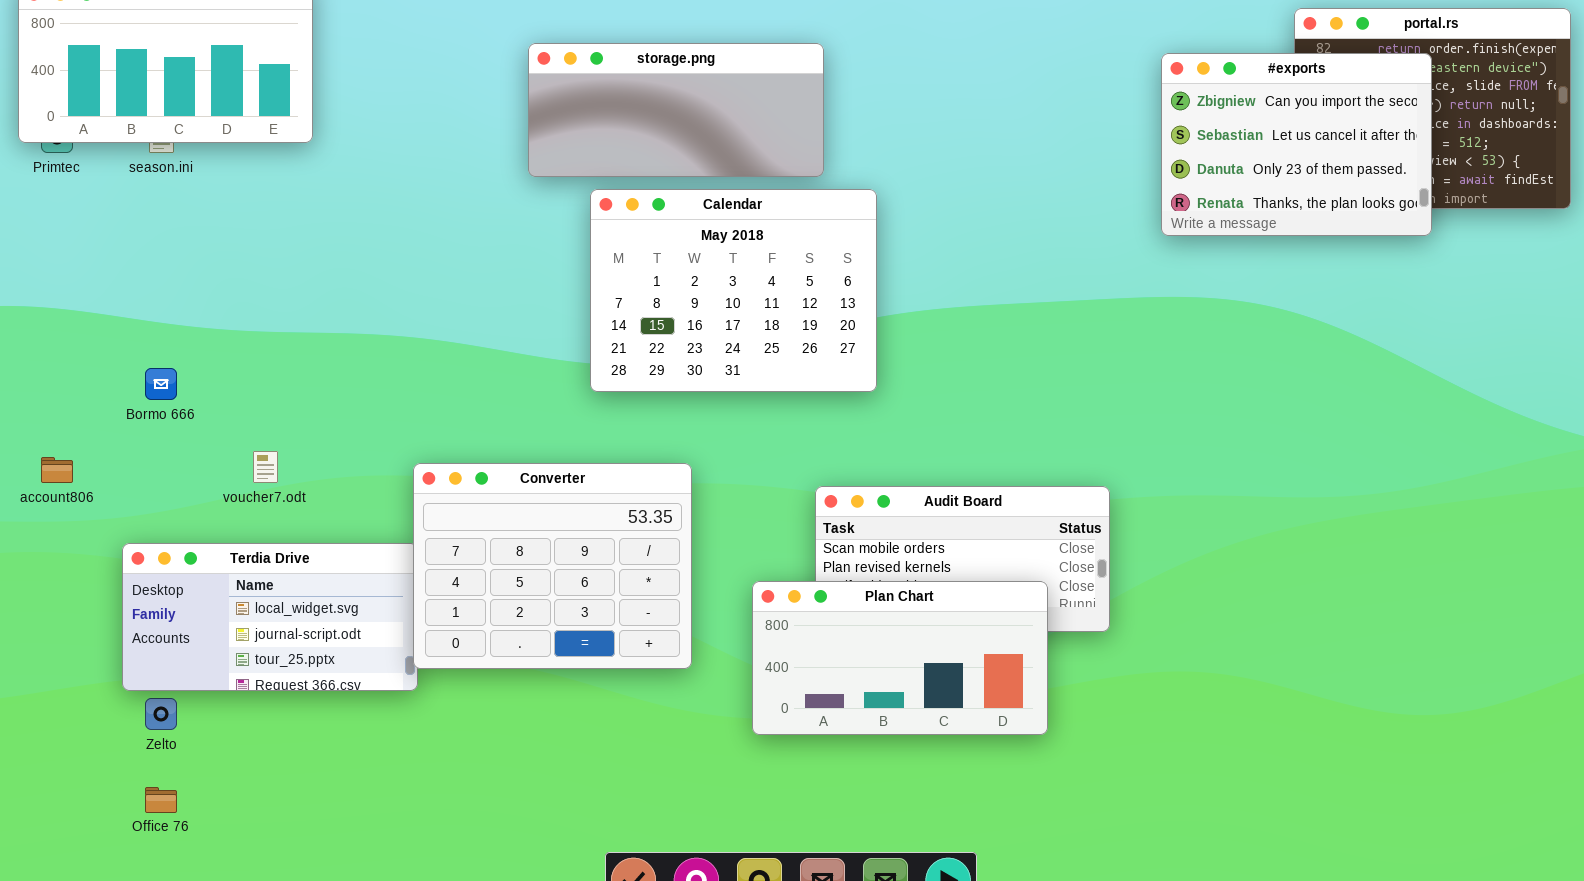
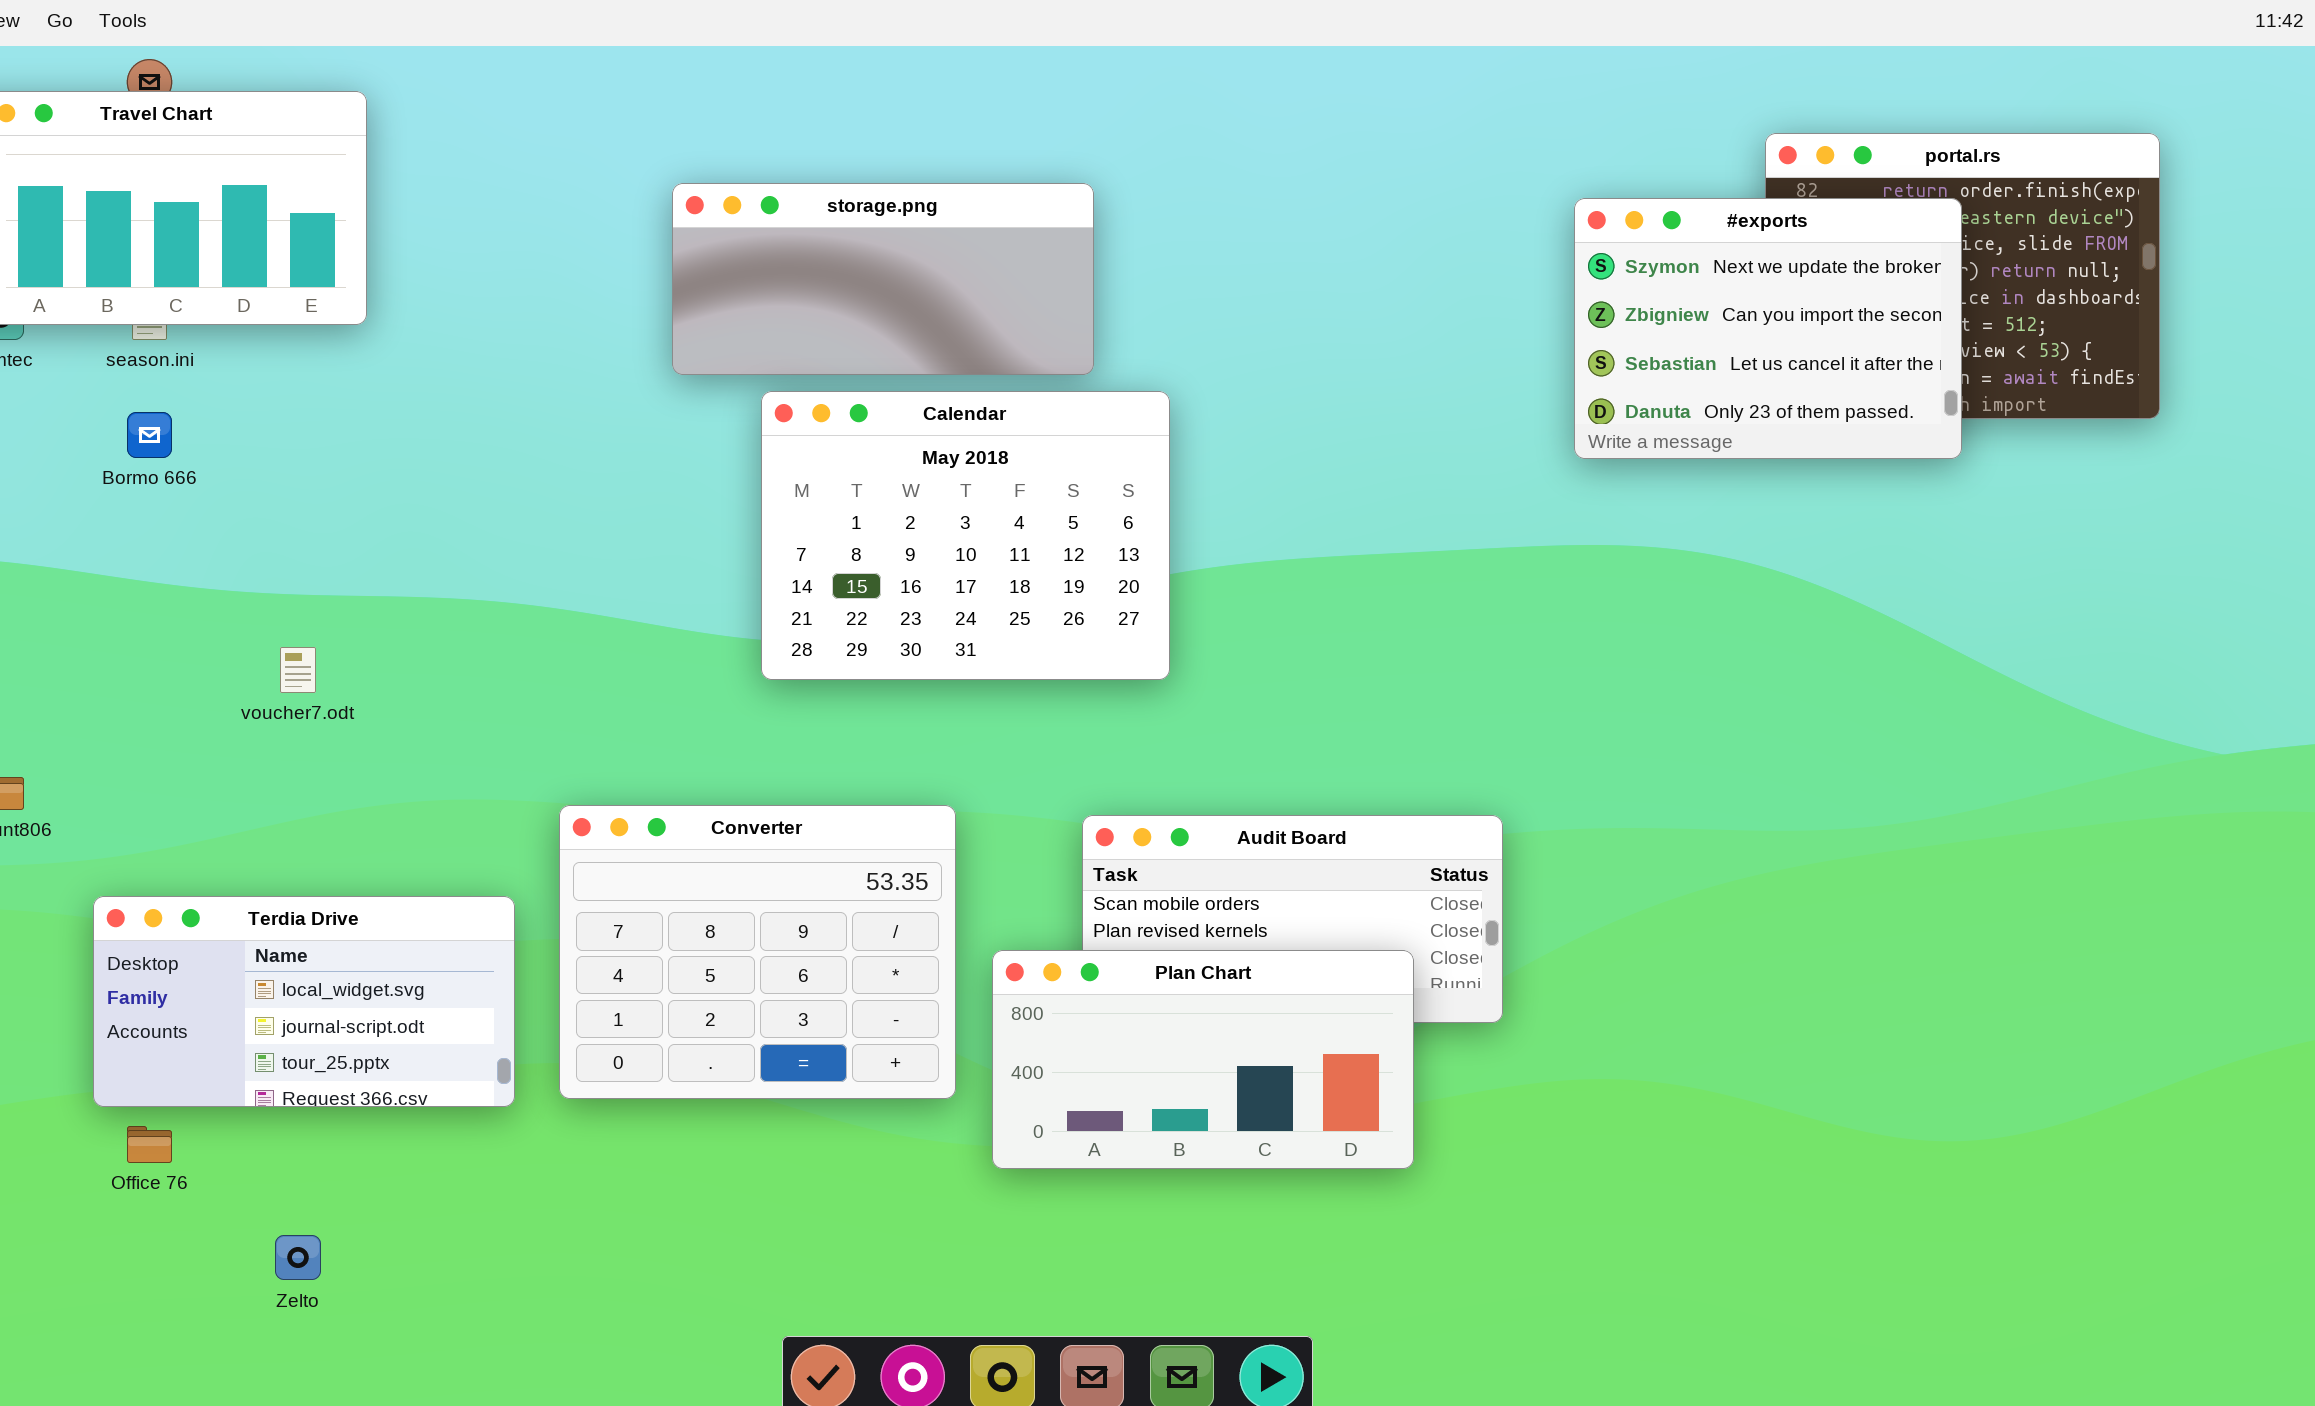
#exports: [1161,53,1432,236] -> [1574,198,1962,459], scrolled up 1 row
Bormo 666: [145,368,177,400] -> [127,412,172,458], moved
voucher7.odt: [253,451,278,483] -> [280,647,316,693], moved
Converter: [413,463,692,669] -> [559,805,956,1099], moved
Zelto: [145,698,177,730] -> [275,1235,321,1280], moved
Office 76: [145,787,177,813] -> [127,1126,172,1163], moved

